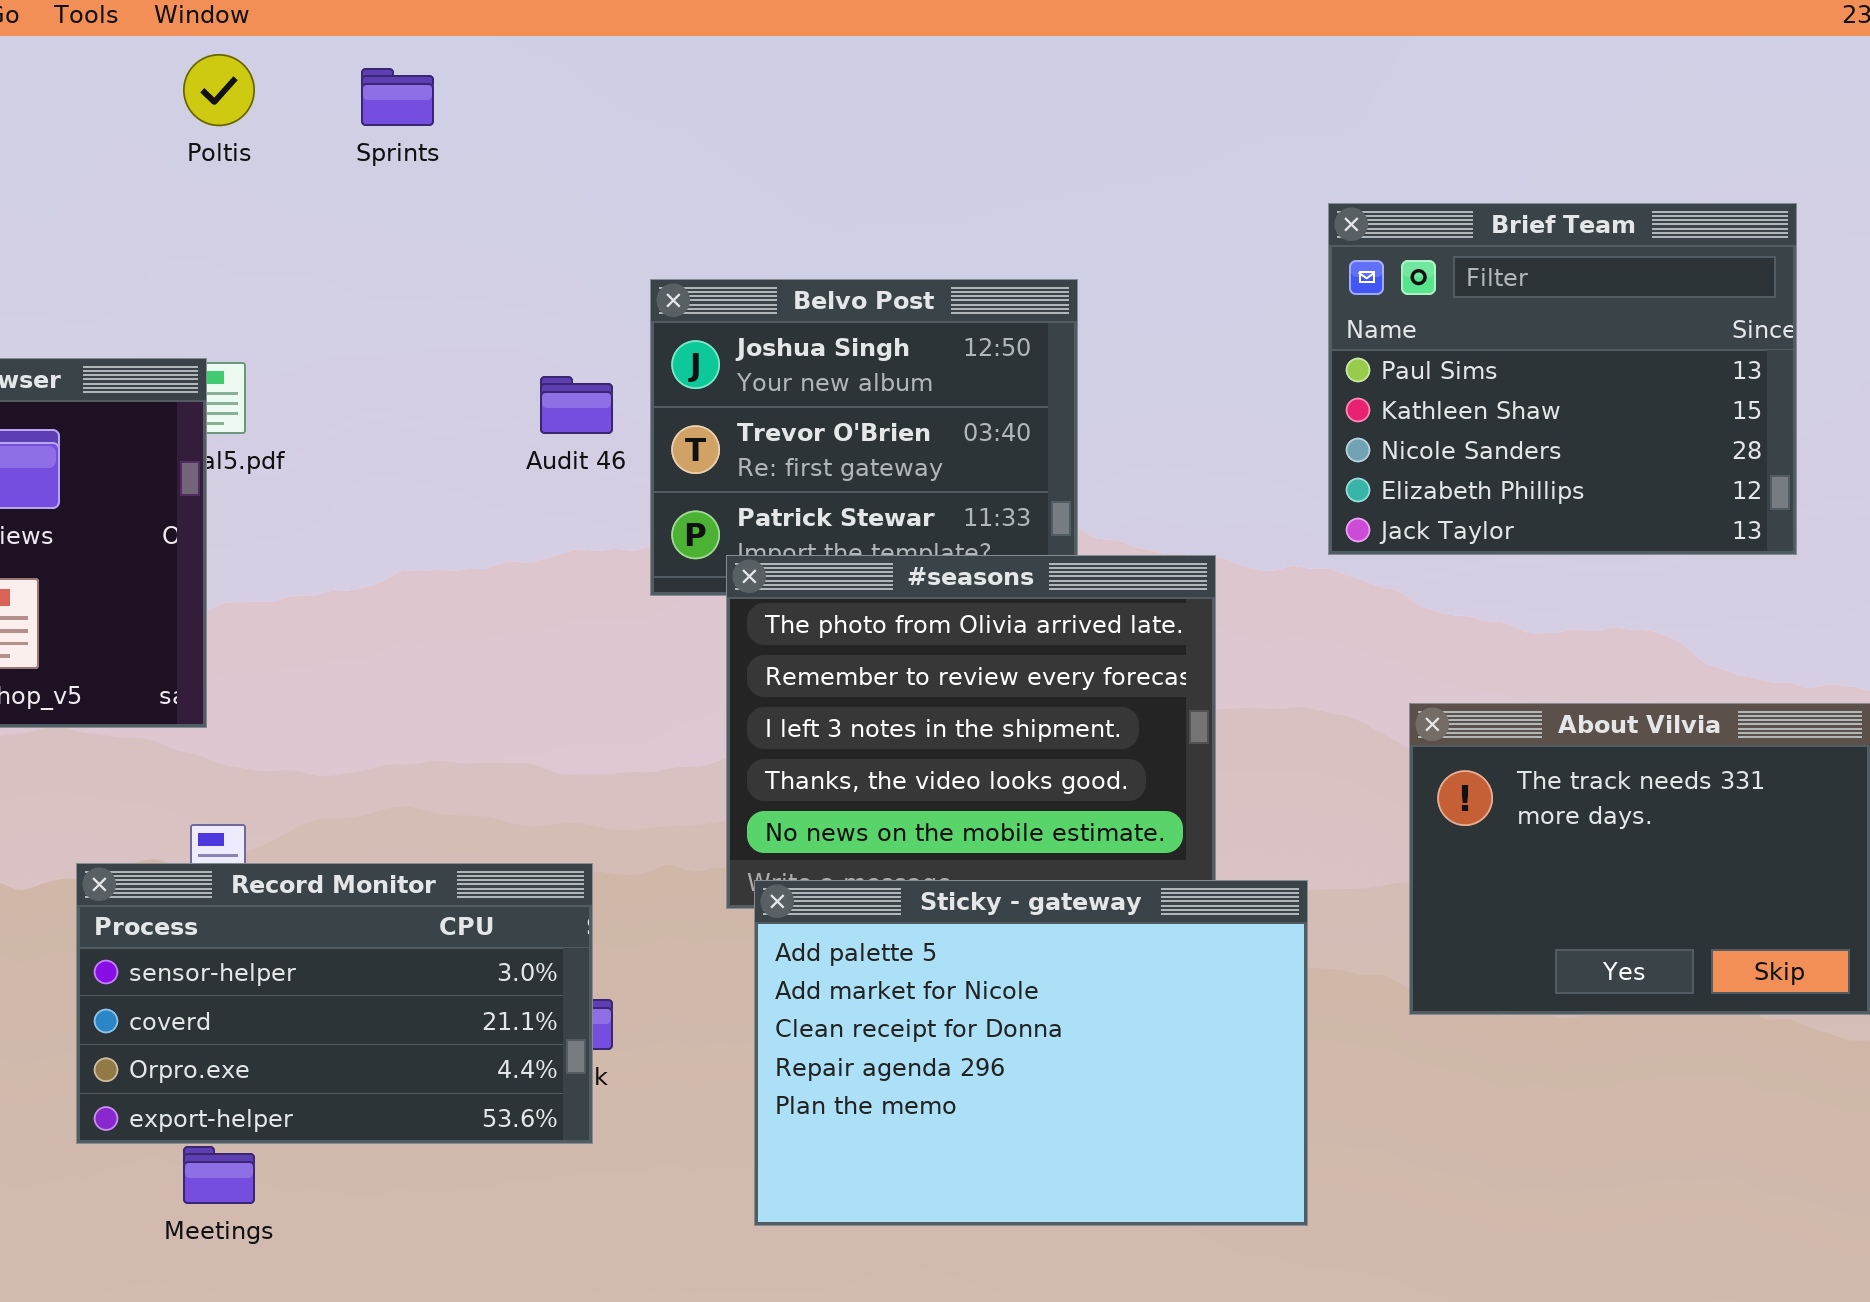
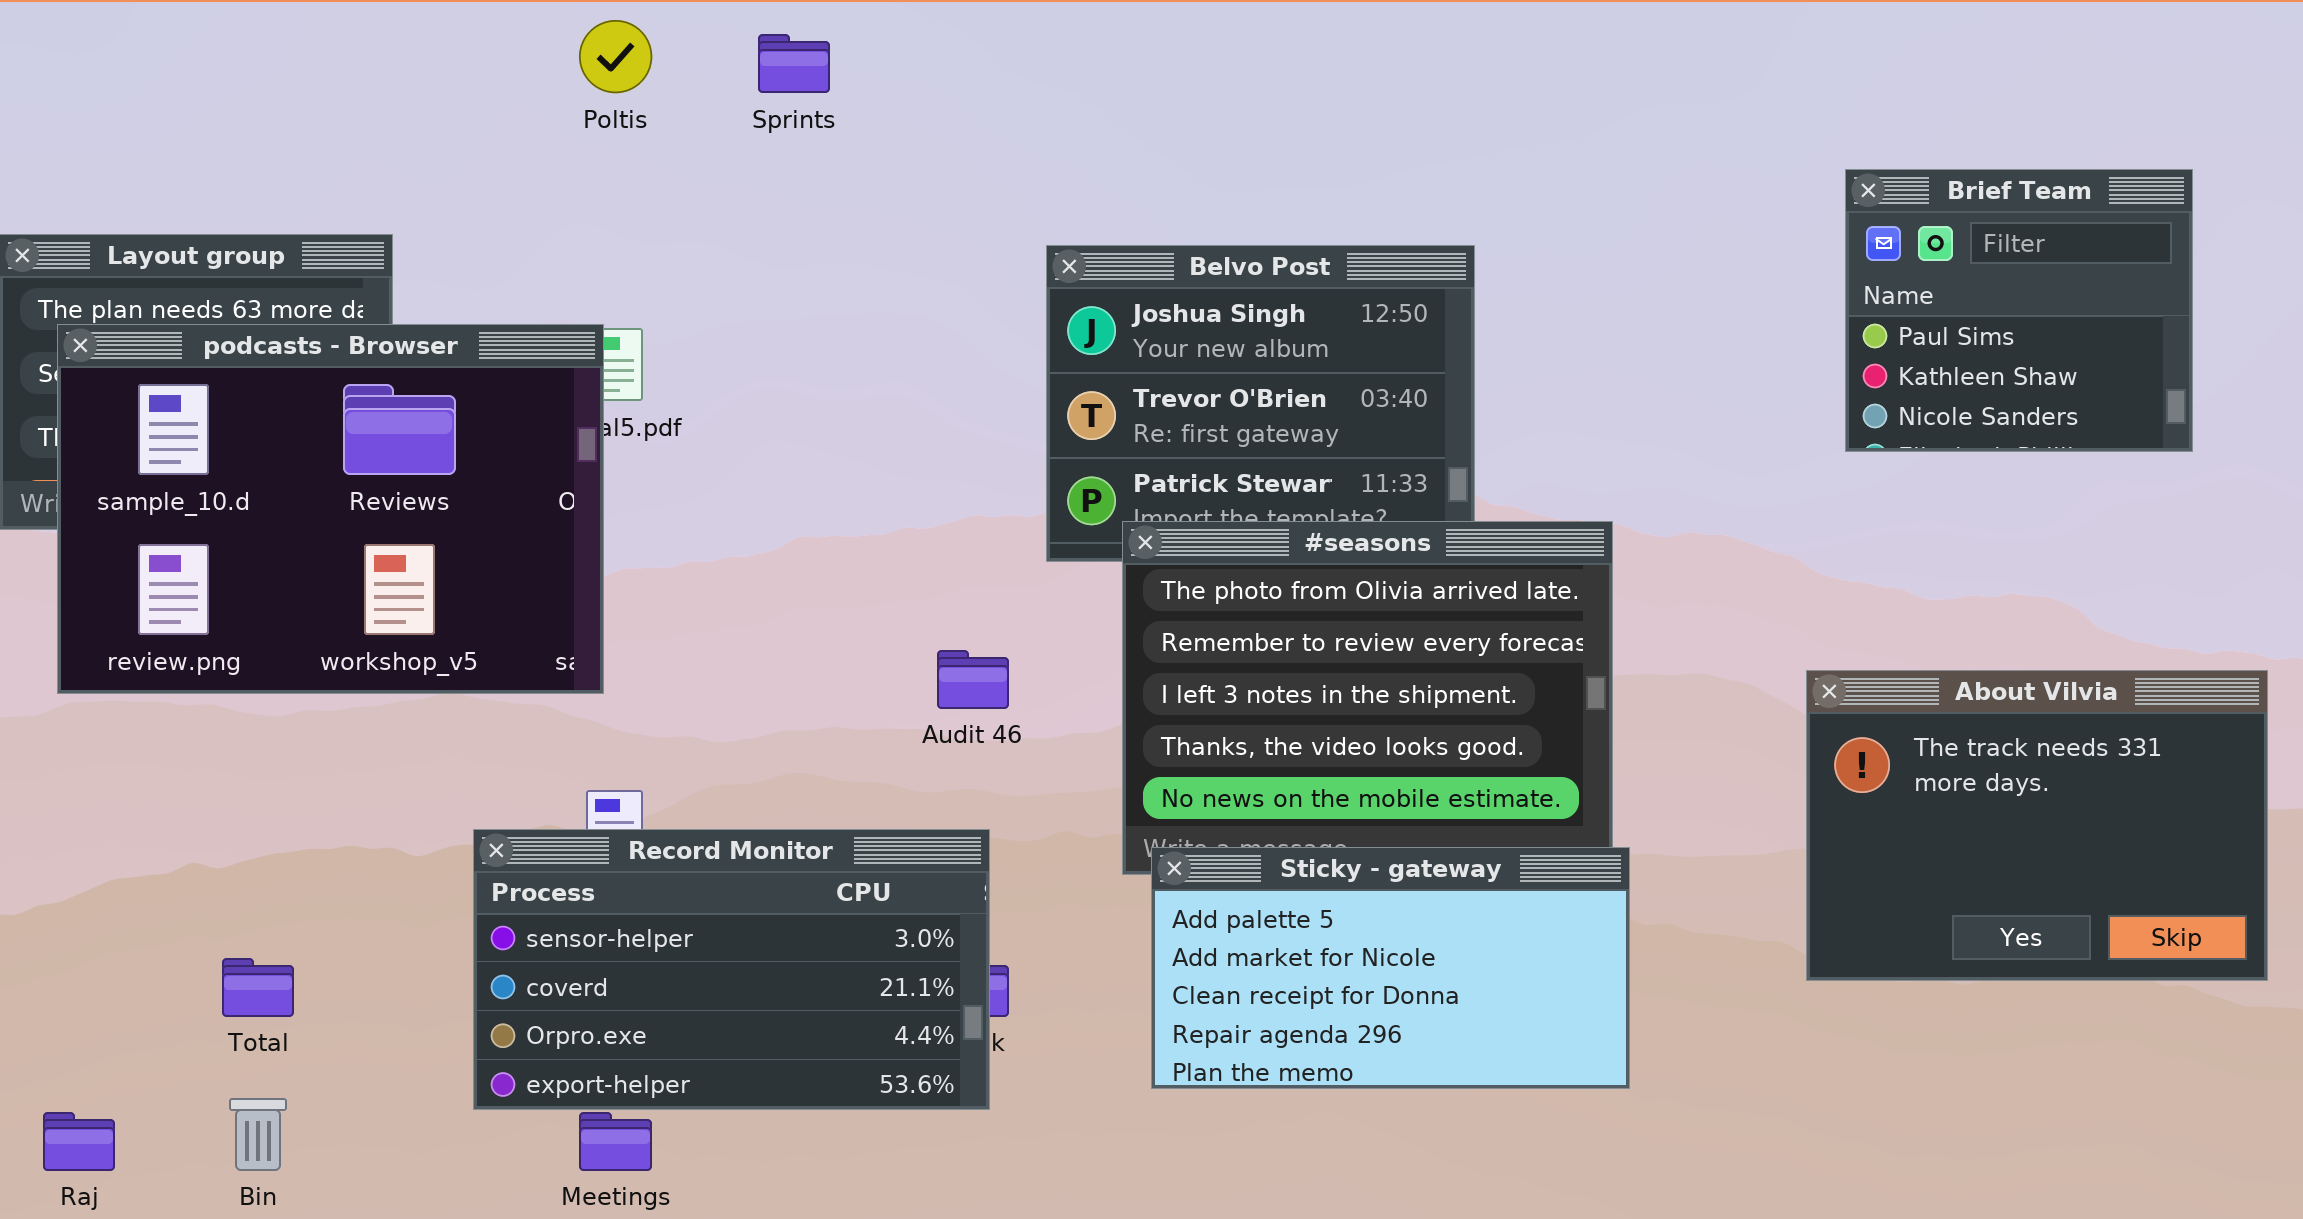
Brief Team: [1328,203,1797,555] -> [1845,169,2193,452], resized
Audit 46: [540,376,613,434] -> [937,650,1009,709], moved
Sticky - gateway: [754,880,1308,1226] -> [1151,847,1630,1089], resized

